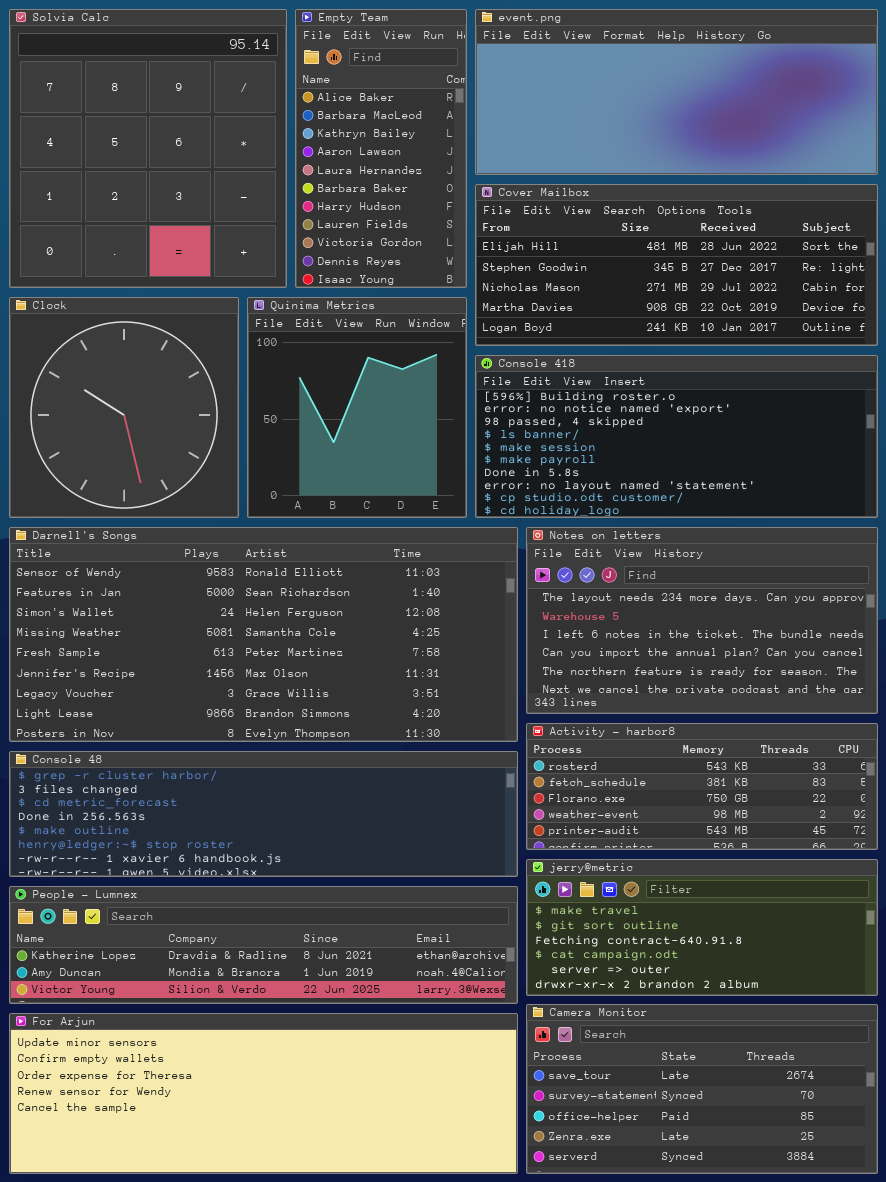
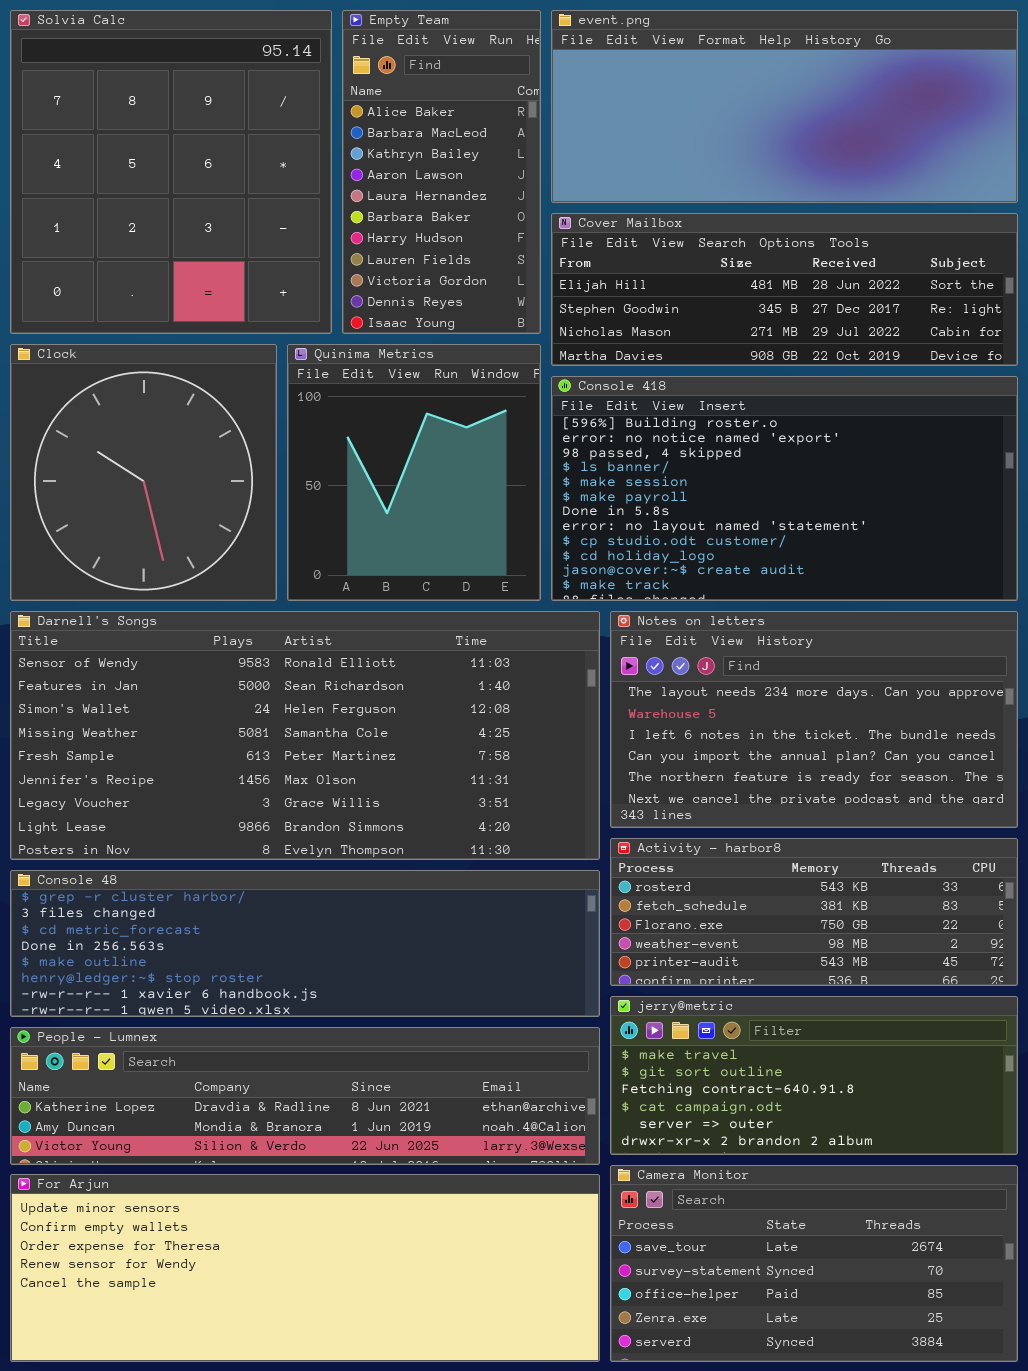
Cover Mailbox: [475,184,878,346] -> [551,213,1018,366], resized
Console 418: [475,355,878,518] -> [551,376,1018,601], resized

